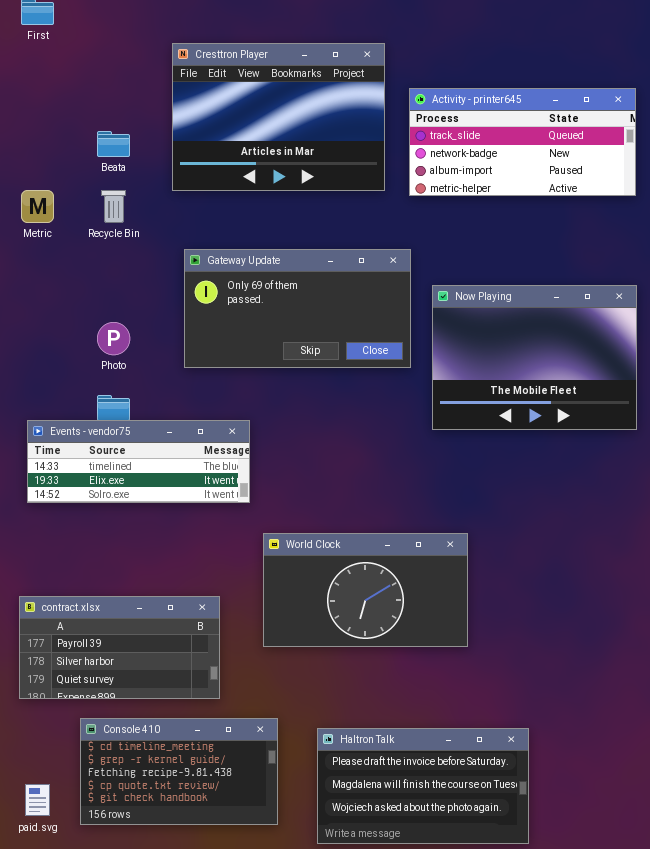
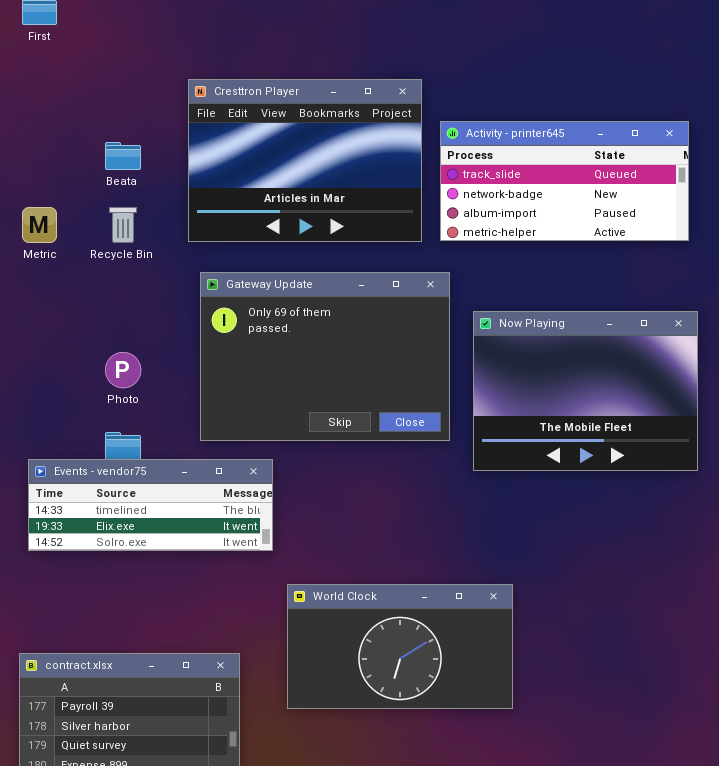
Cresttron Player: [172,43,385,191] -> [188,79,422,242], moved
Activity - printer645: [409,88,636,196] -> [440,121,689,241], moved
Gateway Update: [184,249,411,368] -> [200,272,450,441], resized

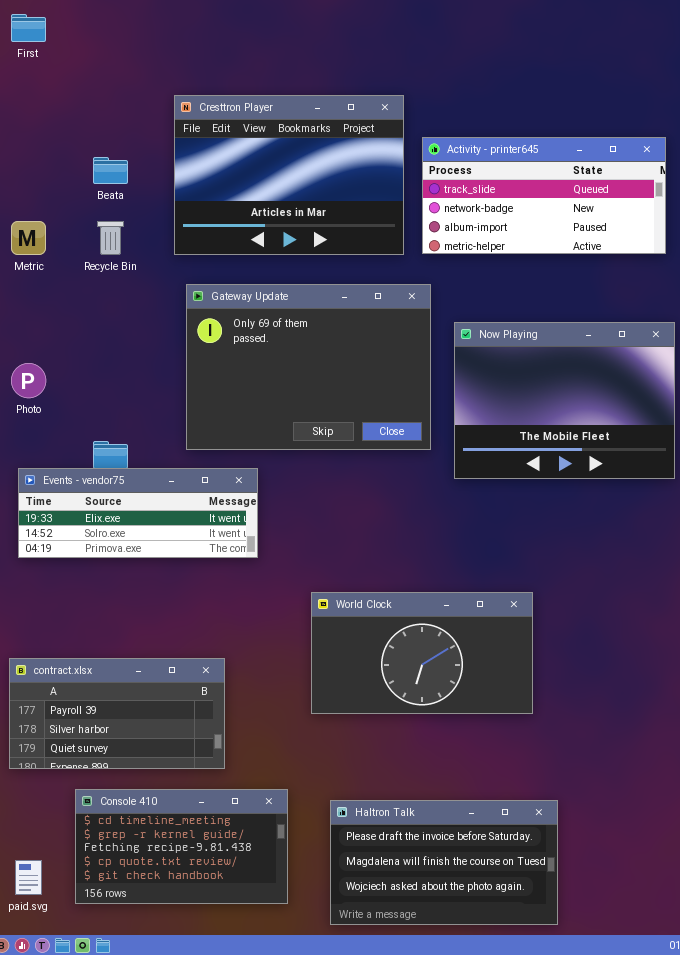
Photo: [105,352,141,388] -> [11,363,46,398], moved
Events - vendor75: [28,459,273,551] -> [18,468,258,558], scrolled down 1 row
World Clock: [287,584,513,709] -> [311,592,533,714], moved

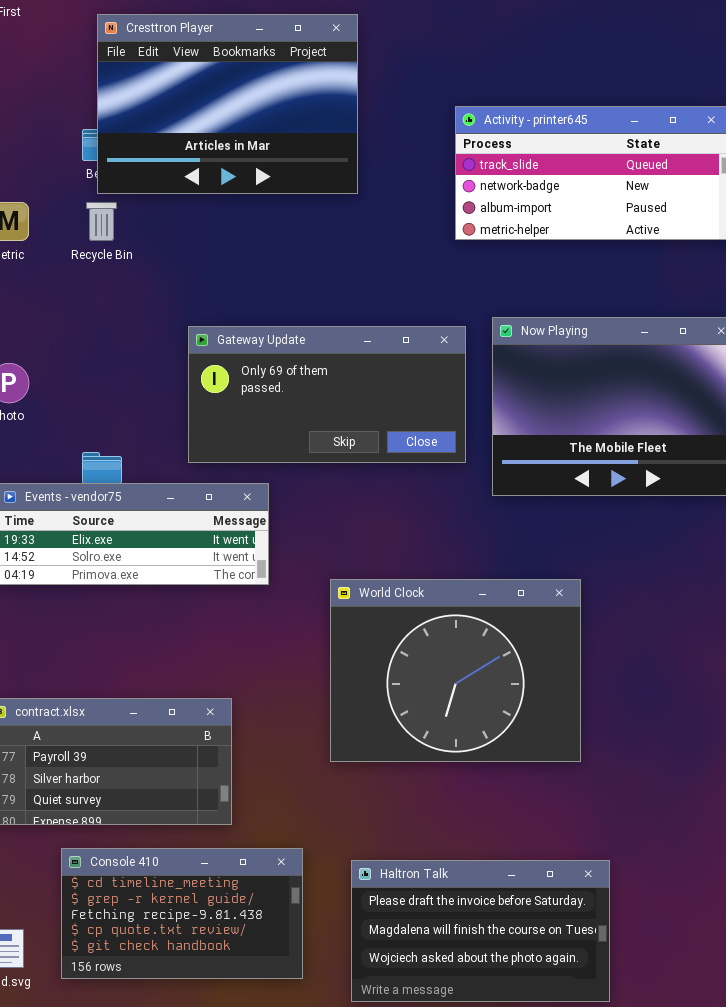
Cresttron Player: [174,95,404,255] -> [97,14,358,194], moved
Gateway Update: [186,284,431,450] -> [188,326,466,463], resized
World Clock: [311,592,533,714] -> [330,579,581,762], resized

